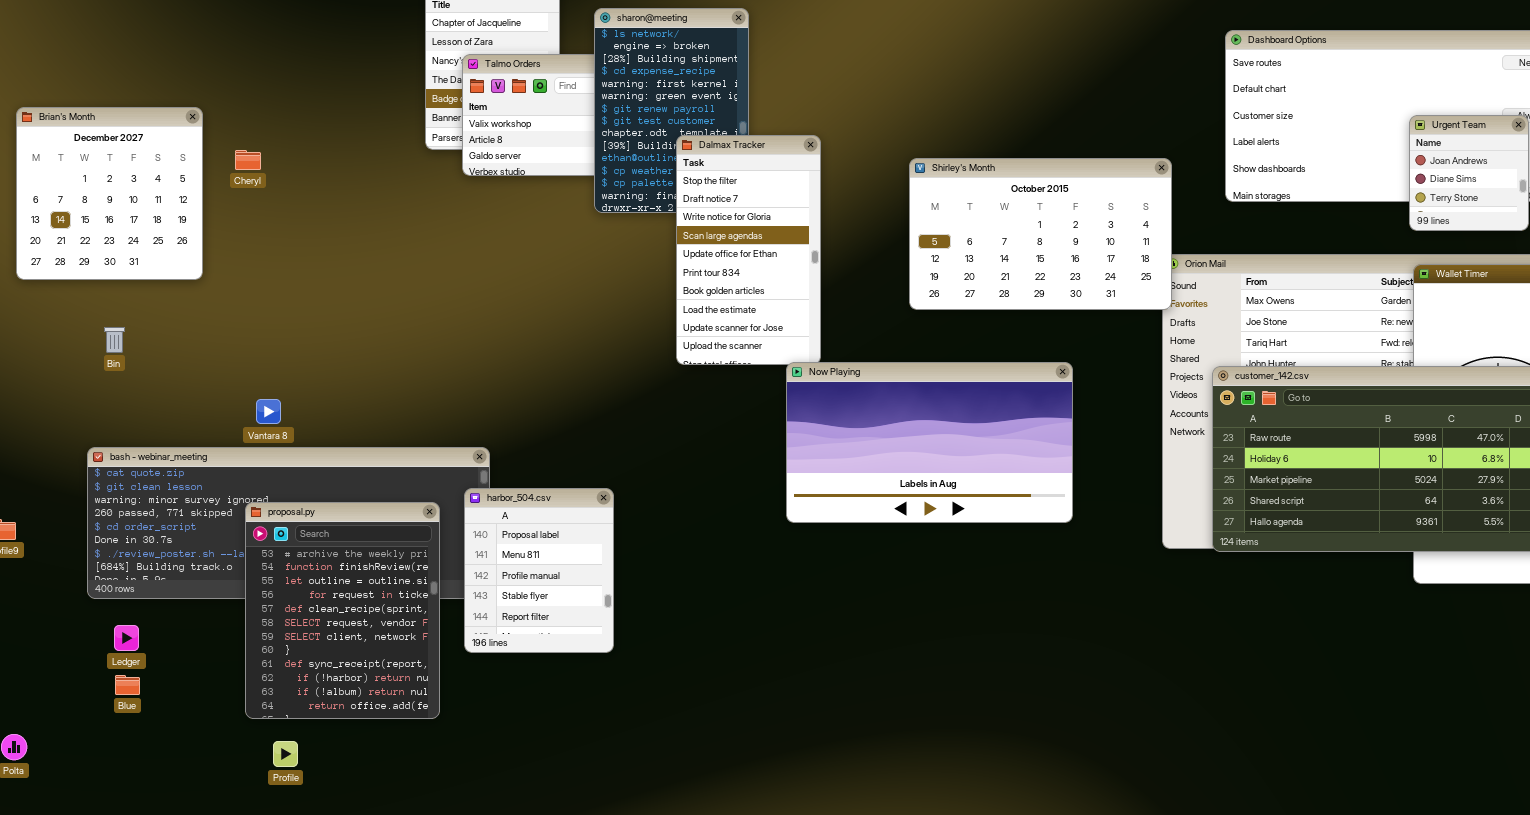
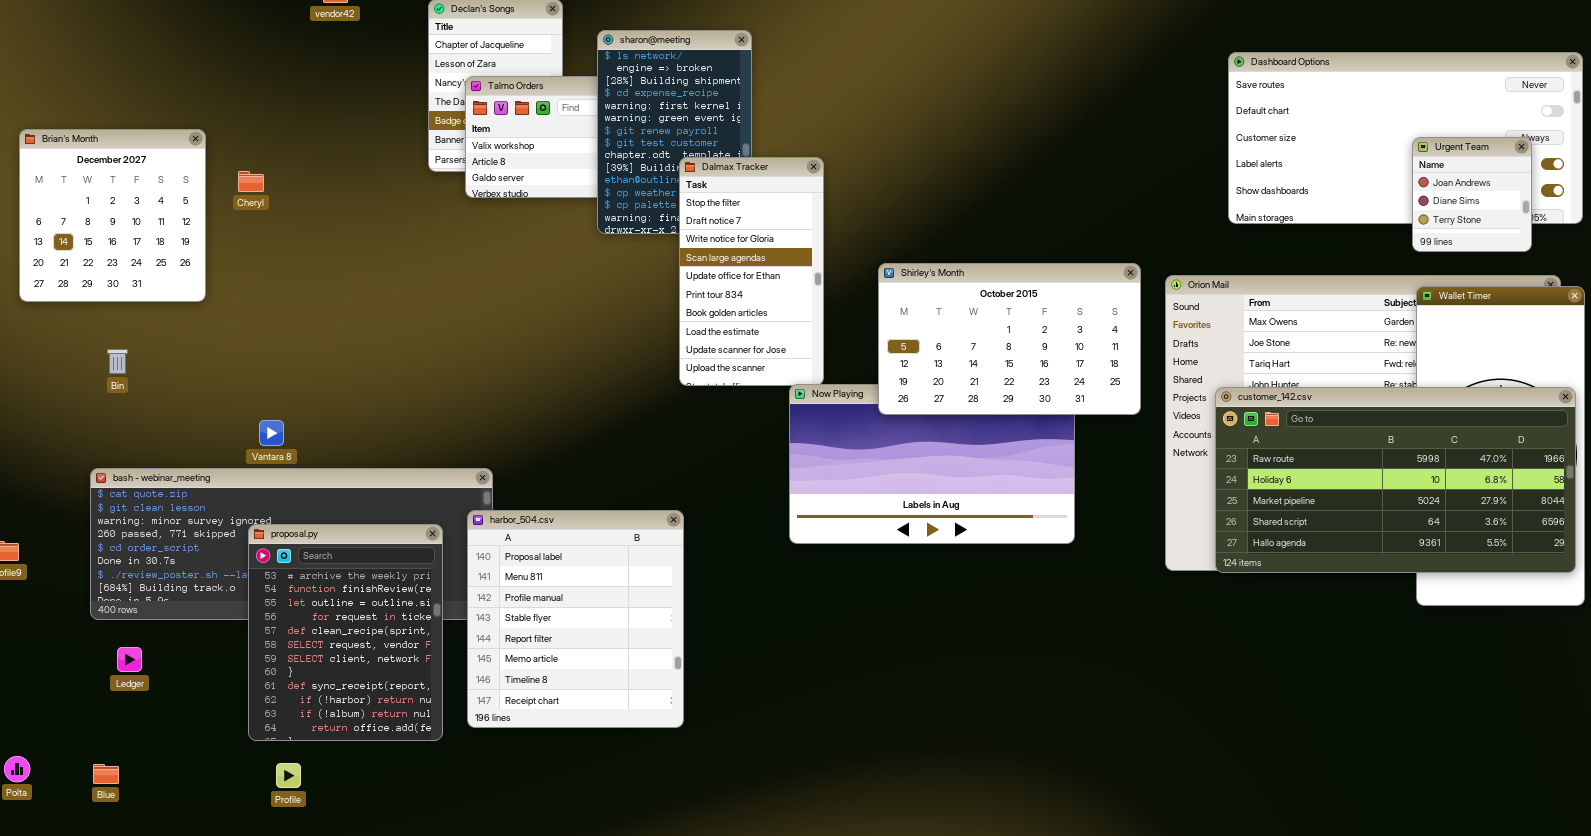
Shirley's Month: [909,158,1172,310] -> [878,263,1141,415], moved
harbor_504.csv: [464,488,614,653] -> [467,510,684,728], resized
Blue: [115,675,140,695] -> [93,764,119,784], moved

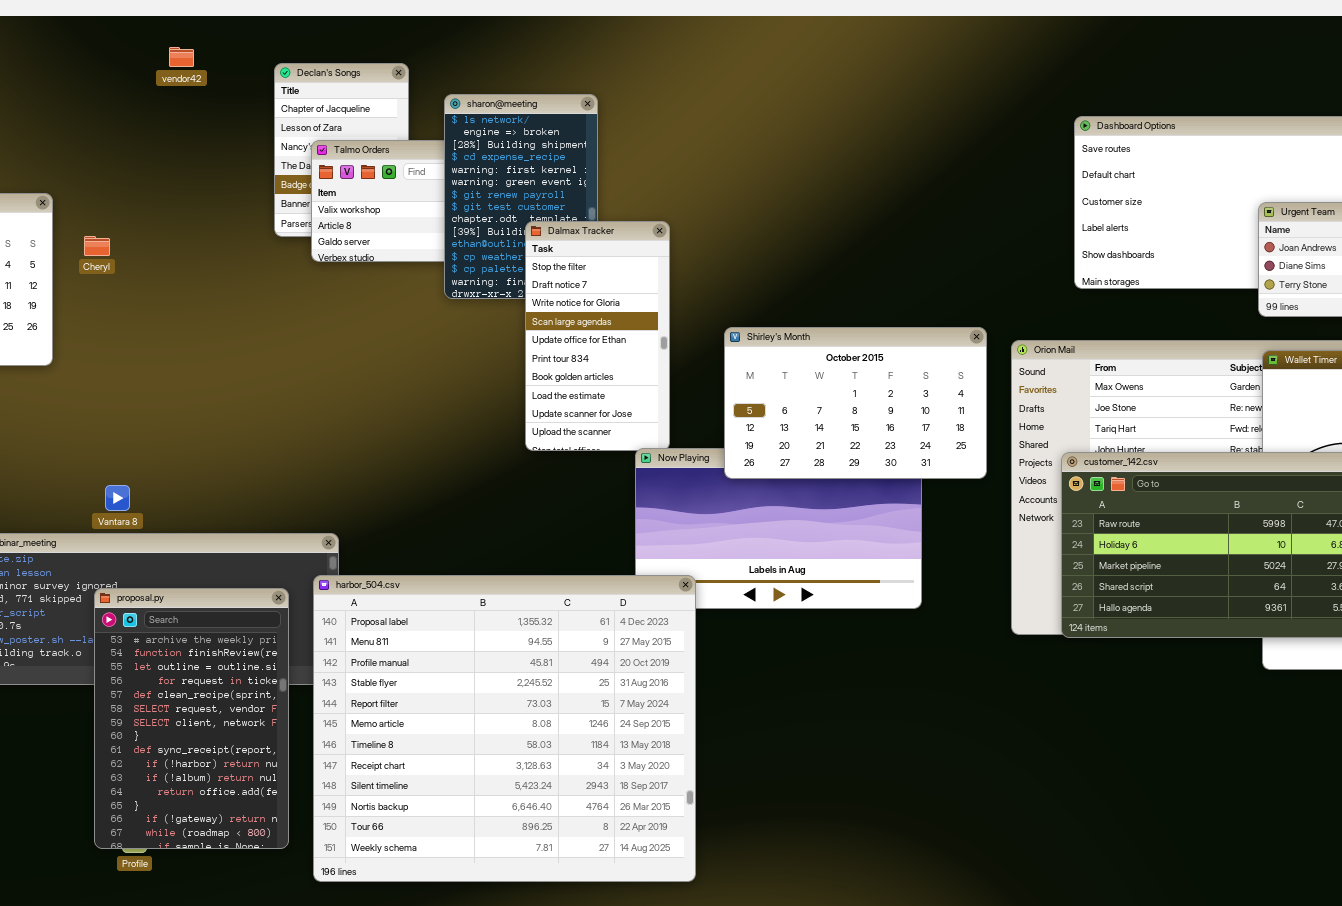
harbor_504.csv: [467,510,684,728] -> [313,575,696,882], resized
proposal.py: [248,524,443,741] -> [94,588,289,849], resized

